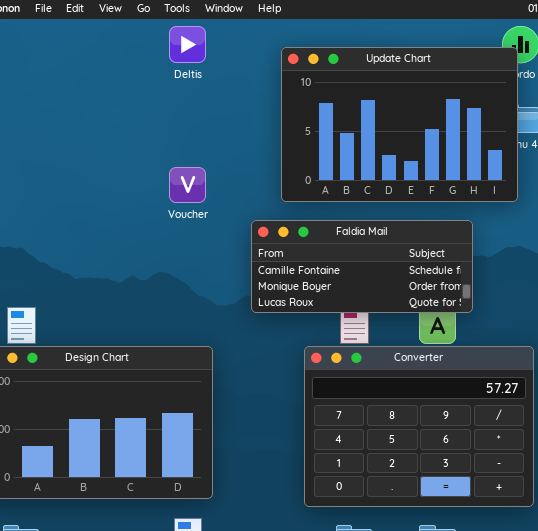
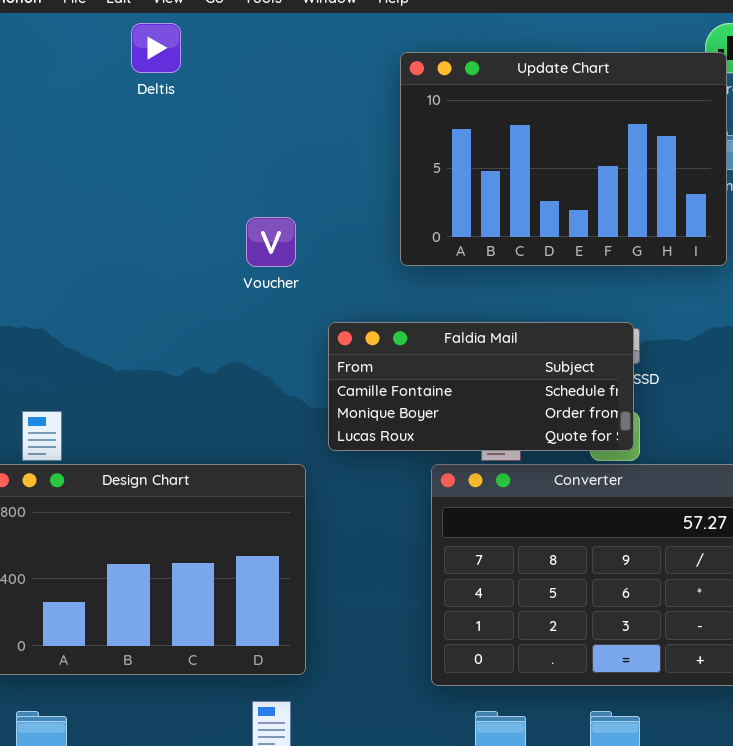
Deltis: [169,26,206,63] -> [131,23,181,73], moved
Faldia Mail: [251,220,473,313] -> [328,322,634,451], moved

